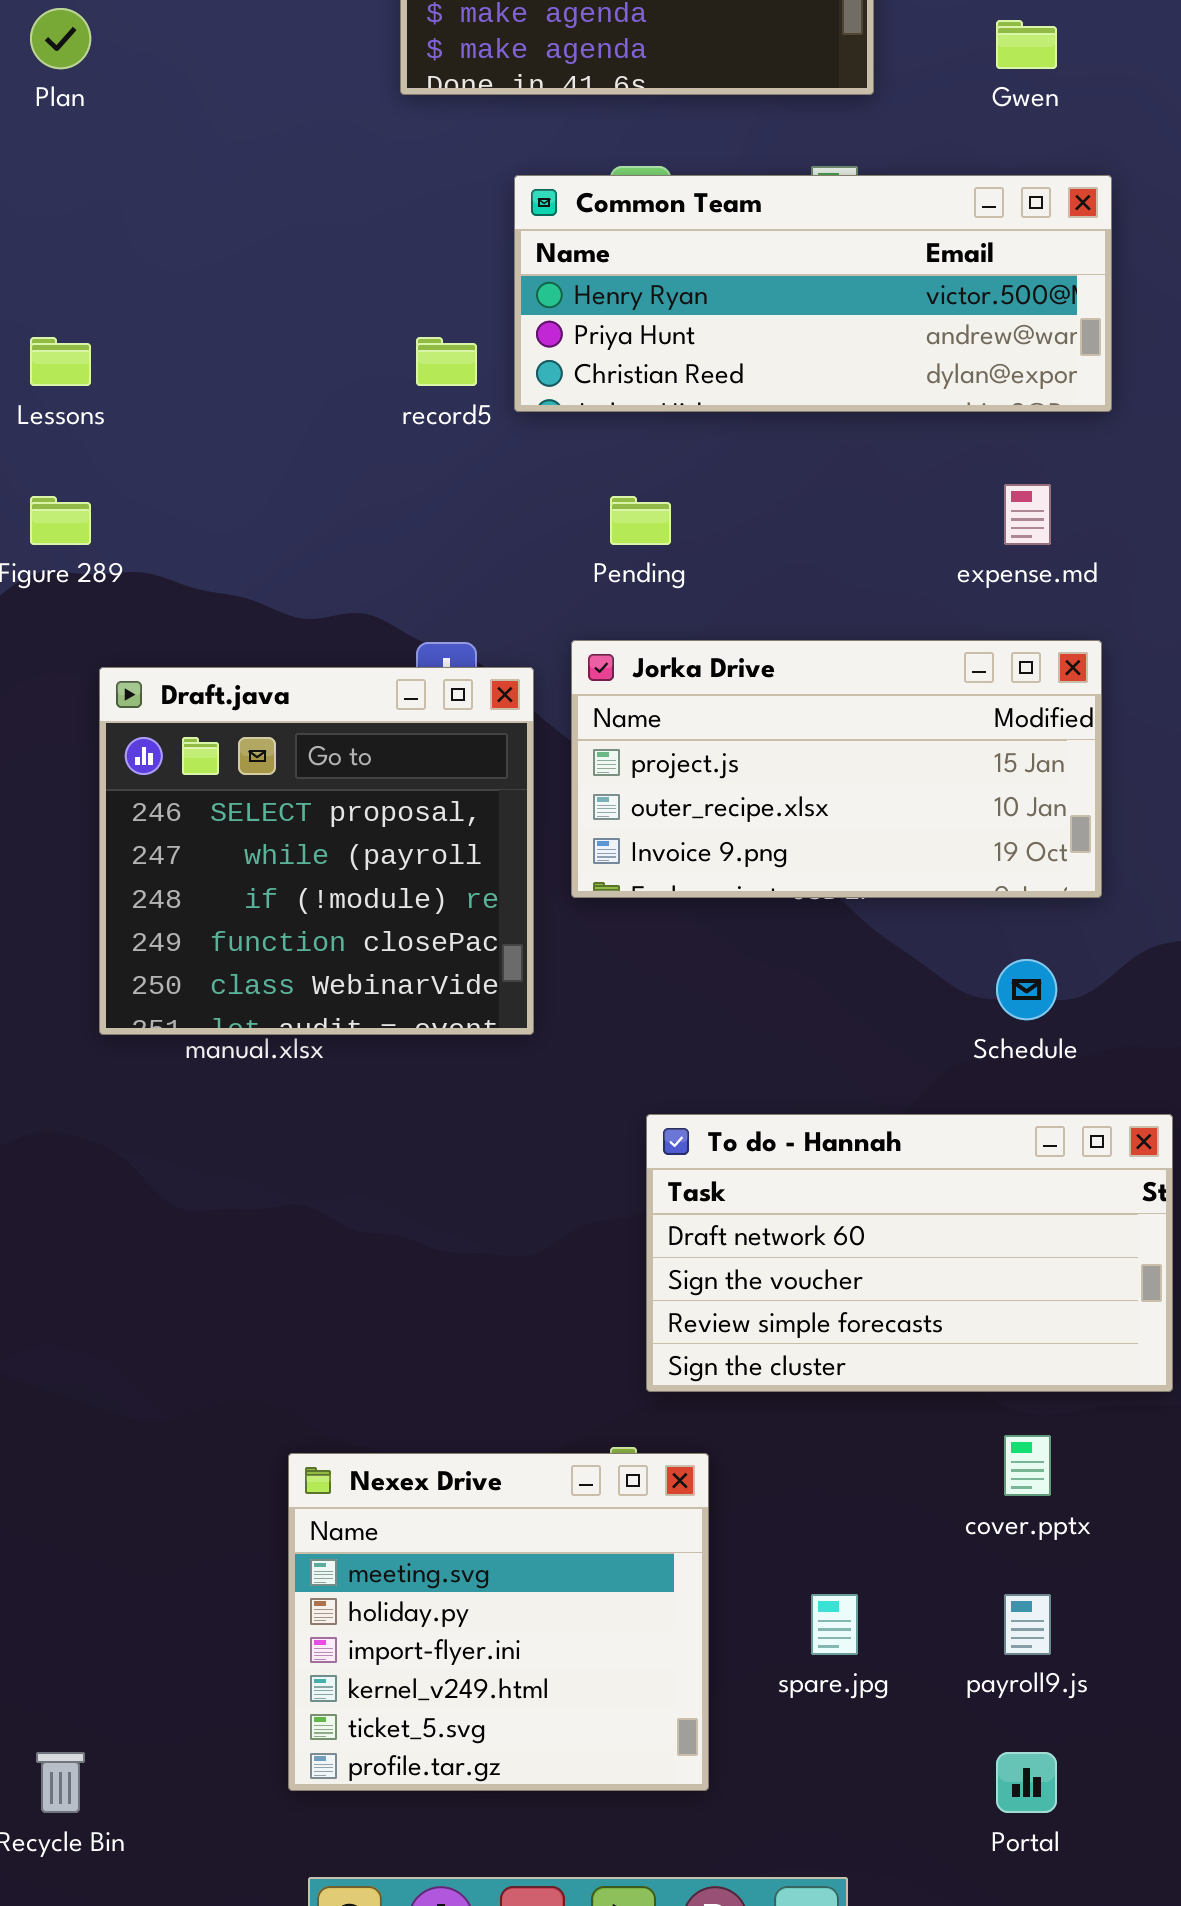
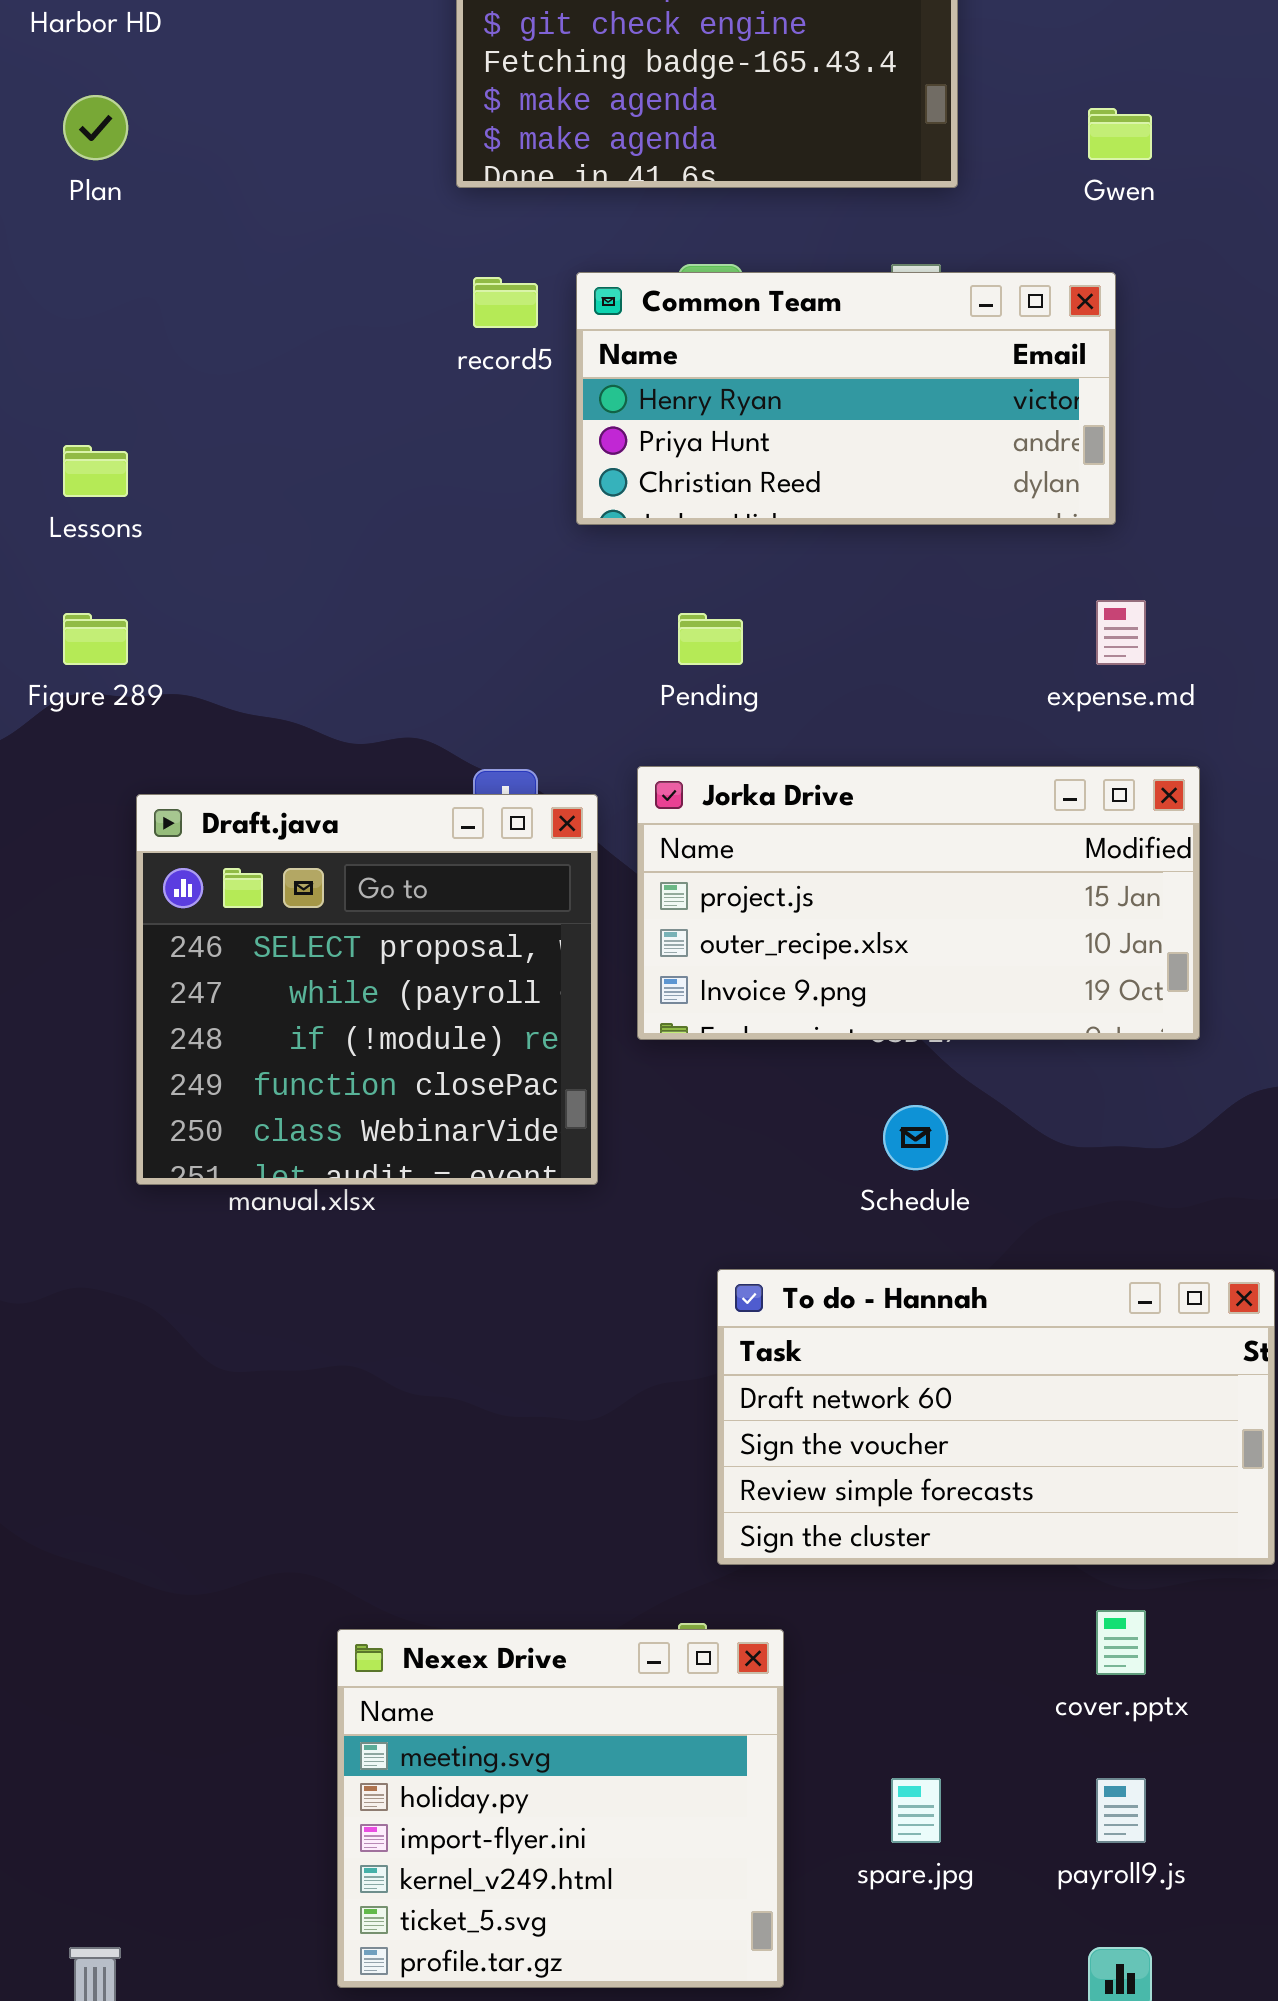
Common Team: [514,175,1112,412] -> [576,272,1116,525], resized
record5: [416,337,477,386] -> [473,277,538,328], moved
Schedule: [996,959,1057,1020] -> [883,1105,948,1170], moved

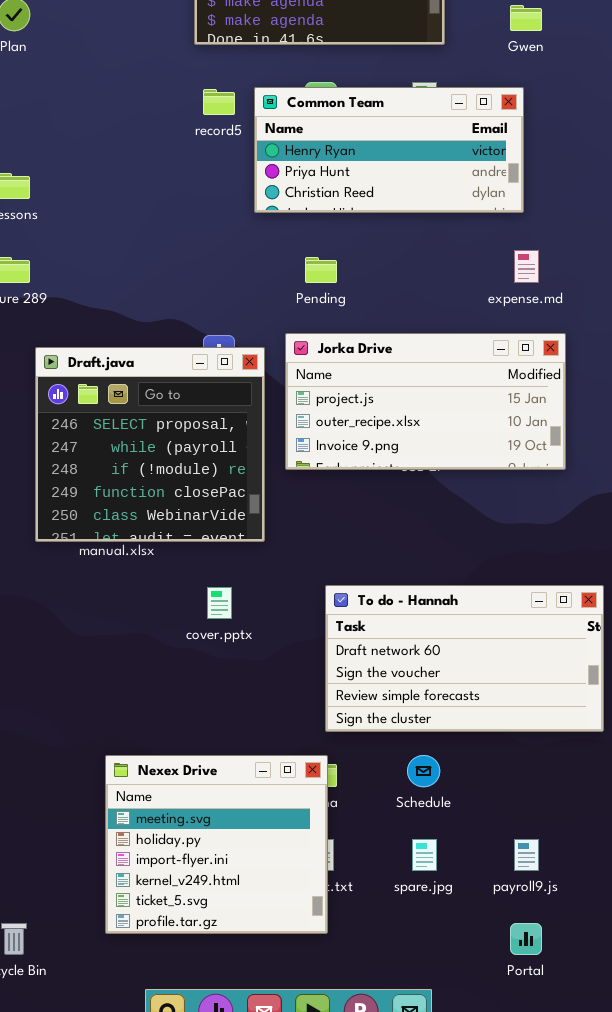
Schedule: [883,1105,948,1170] -> [407,755,440,787], moved
cover.pptx: [1096,1610,1146,1675] -> [207,587,232,619], moved
Nexex Drive: [337,1629,784,1988] -> [105,755,328,934], moved

